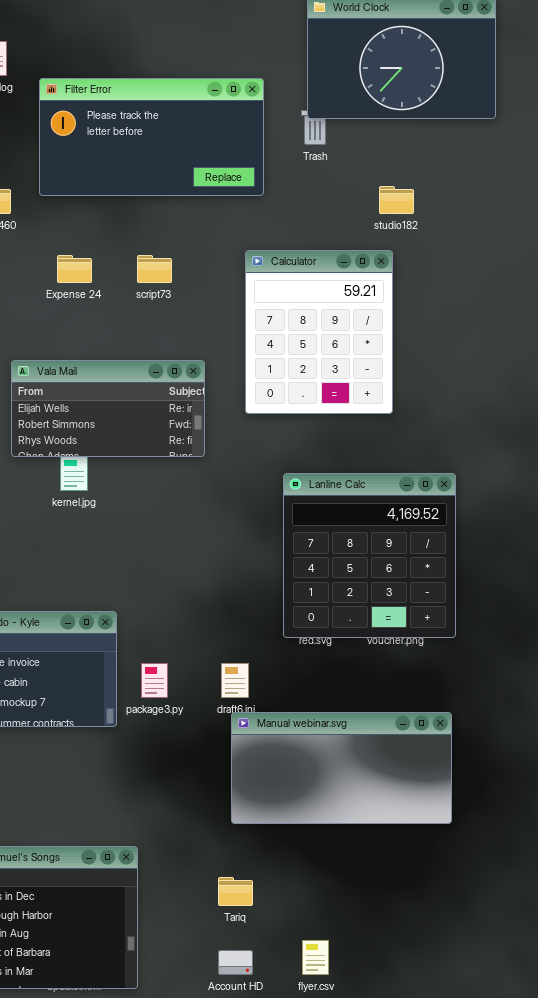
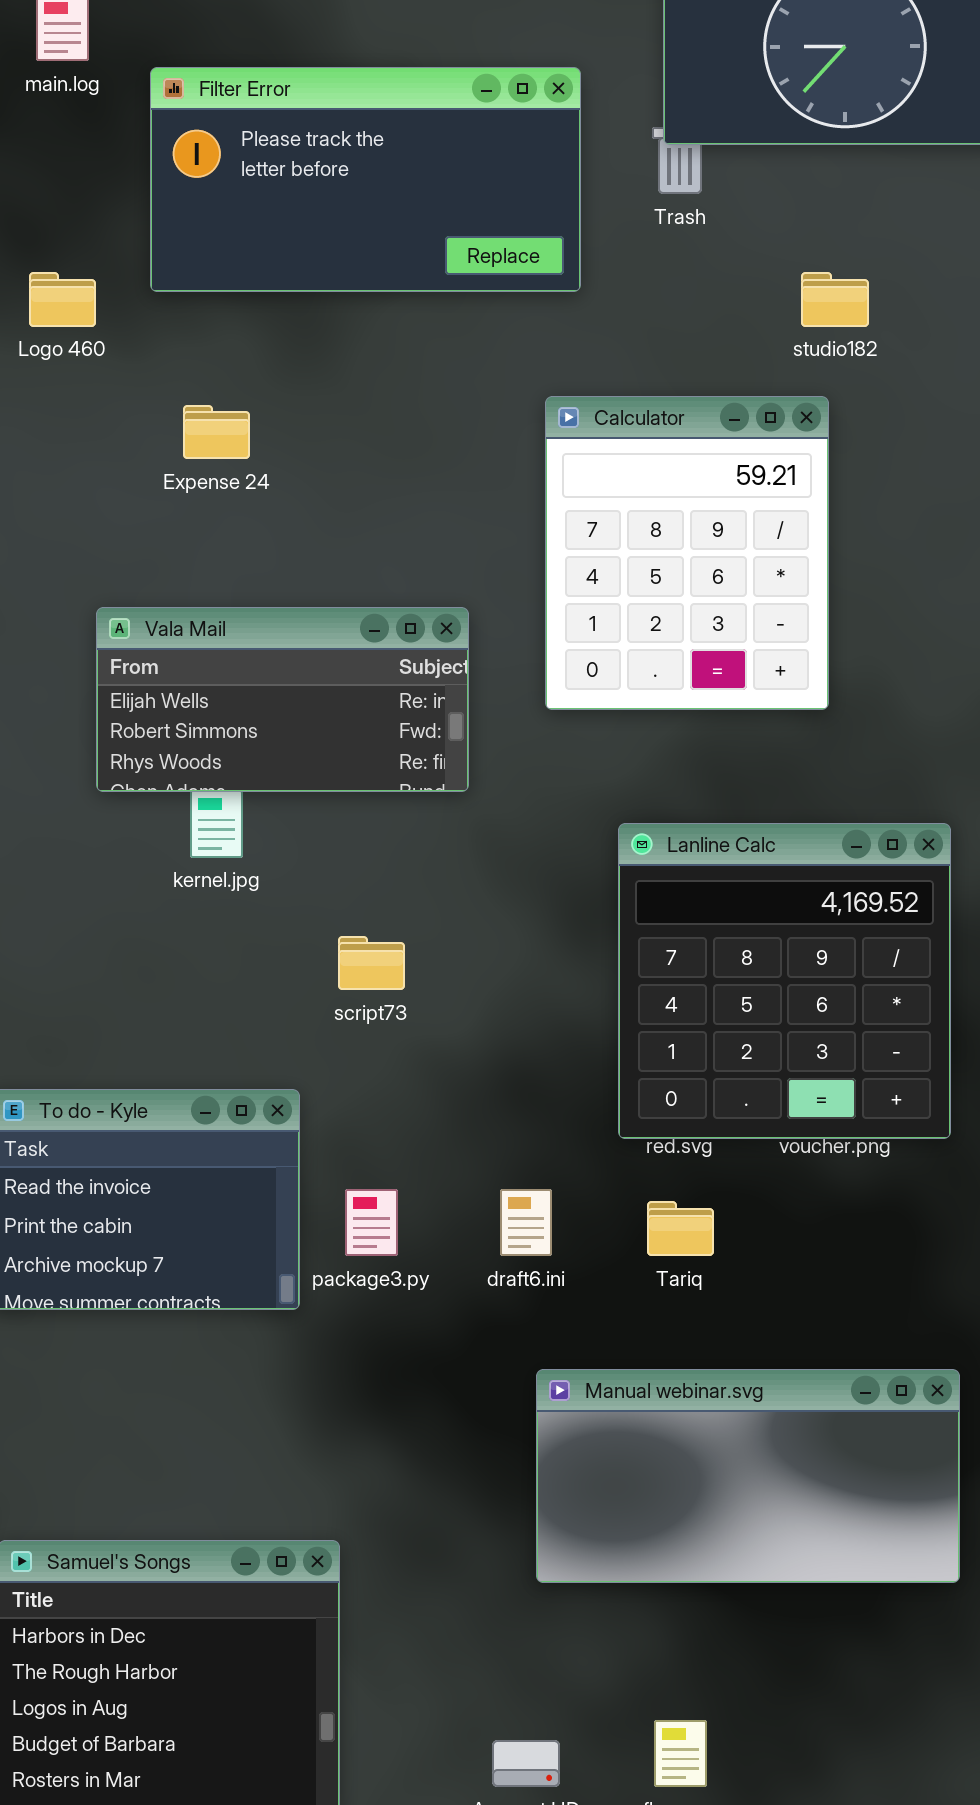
script73: [137,255,172,283] -> [338,936,405,990], moved
Manual webinar.svg: [231,712,452,824] -> [536,1369,960,1583], moved
Tariq: [218,877,253,906] -> [647,1201,714,1256], moved

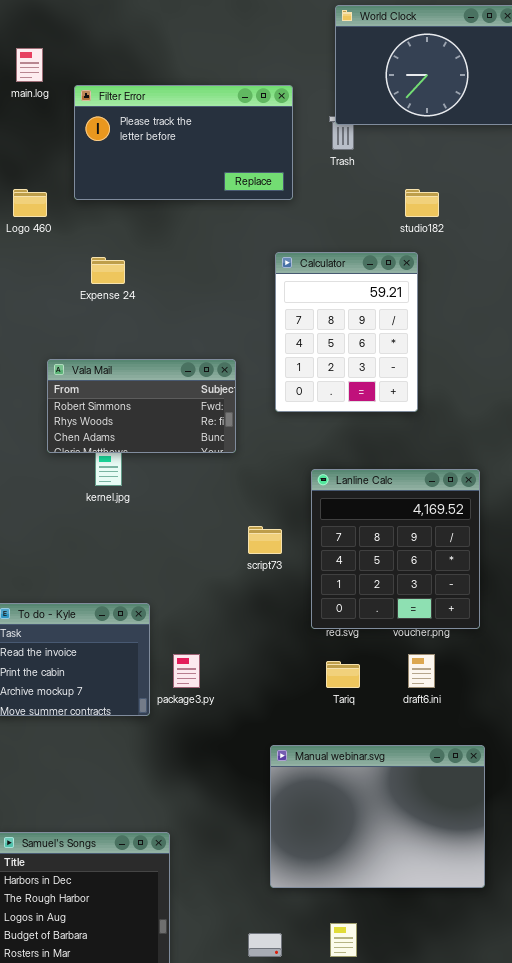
Vala Mail: [96,607,469,792] -> [47,359,236,453], scrolled down 1 row
script73: [338,936,405,990] -> [248,526,282,554], moved
draft6.ini: [500,1189,552,1256] -> [408,654,435,688], moved
Manual webinar.svg: [536,1369,960,1583] -> [270,745,485,888], resized

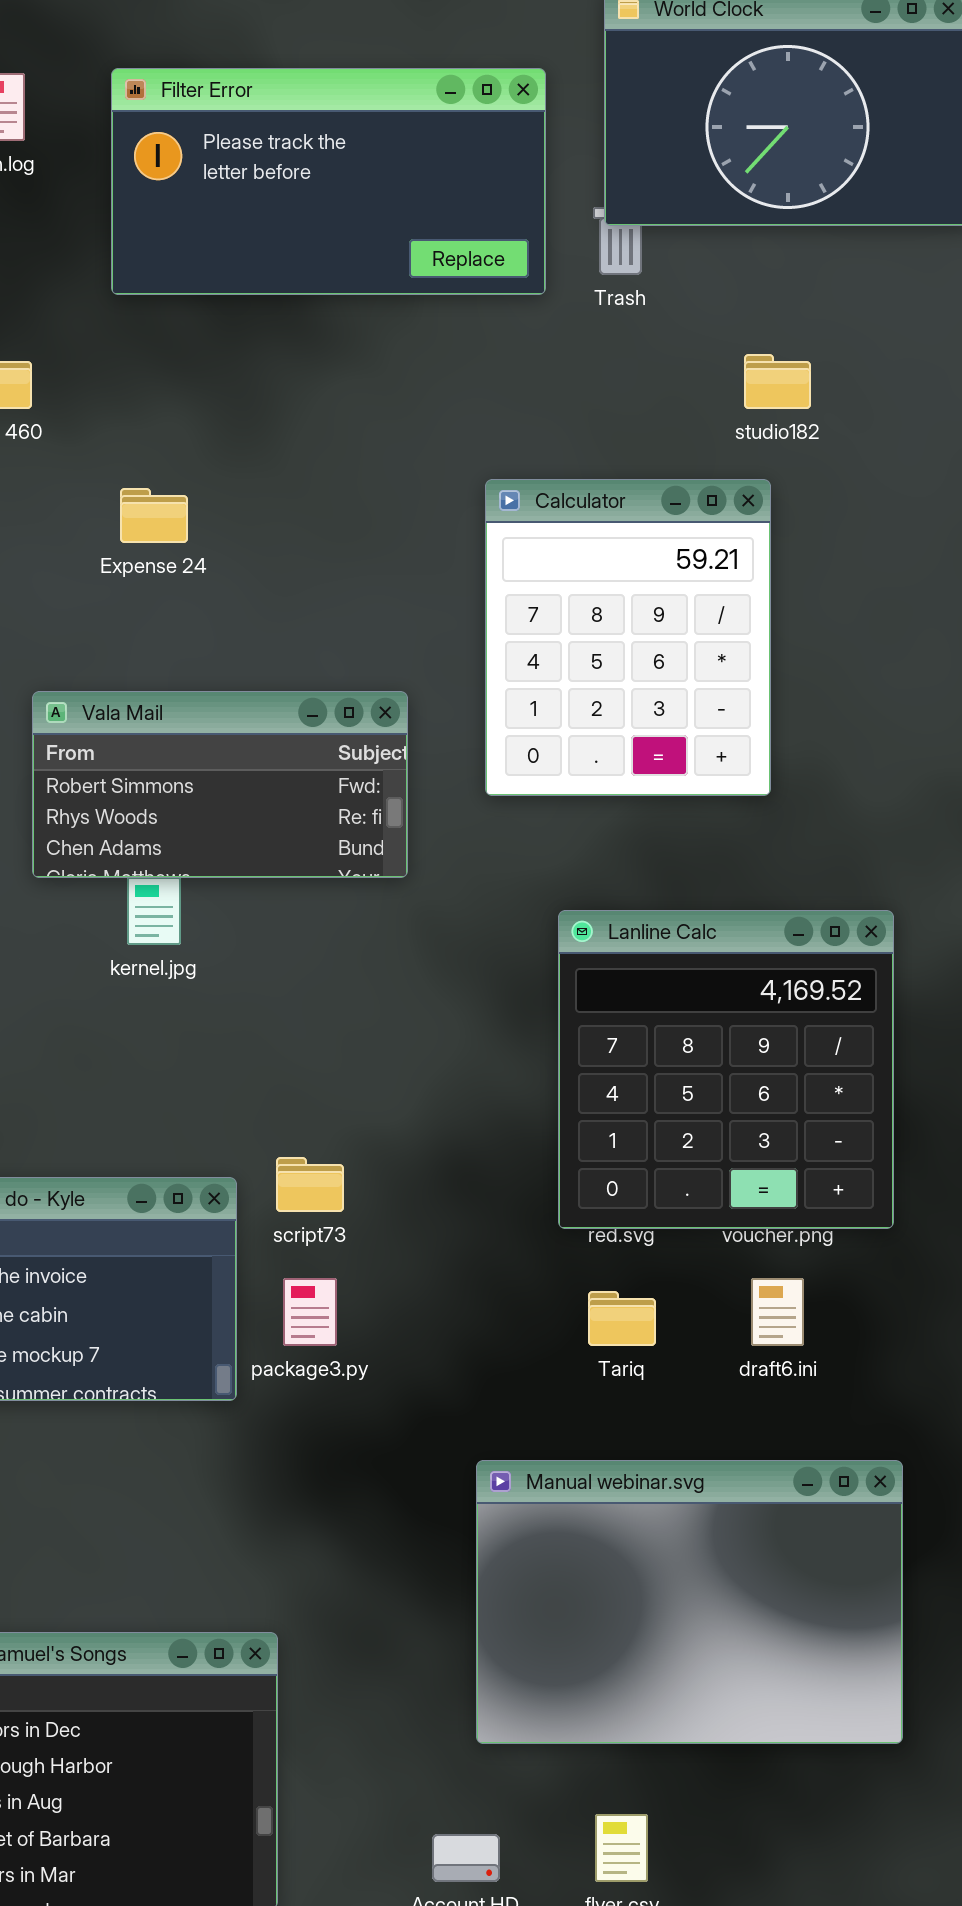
Filter Error: [74,85,293,200] -> [111,68,546,295], moved
script73: [248,526,282,554] -> [276,1157,344,1212], moved

